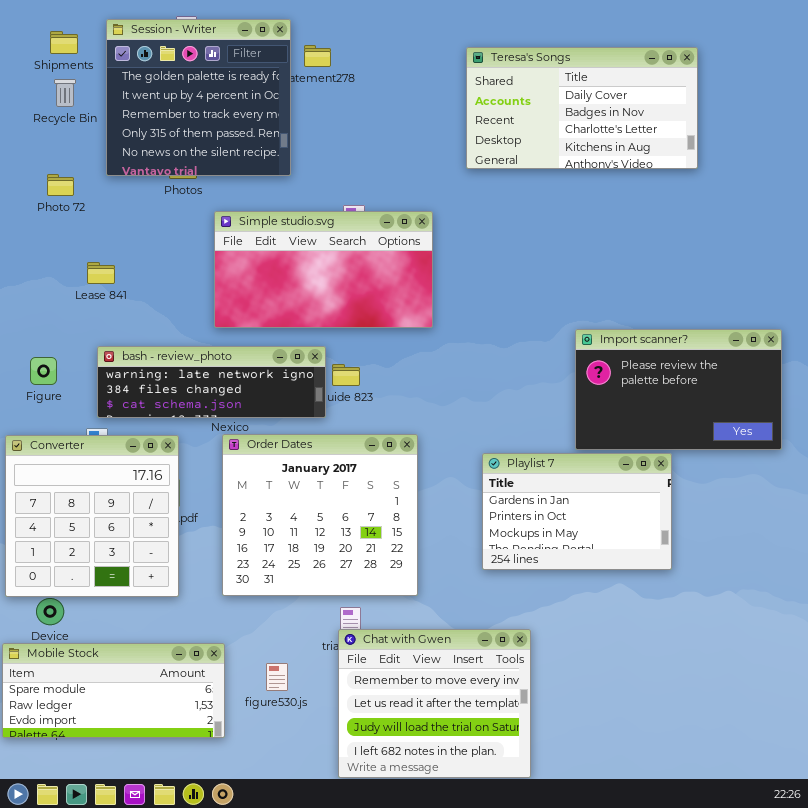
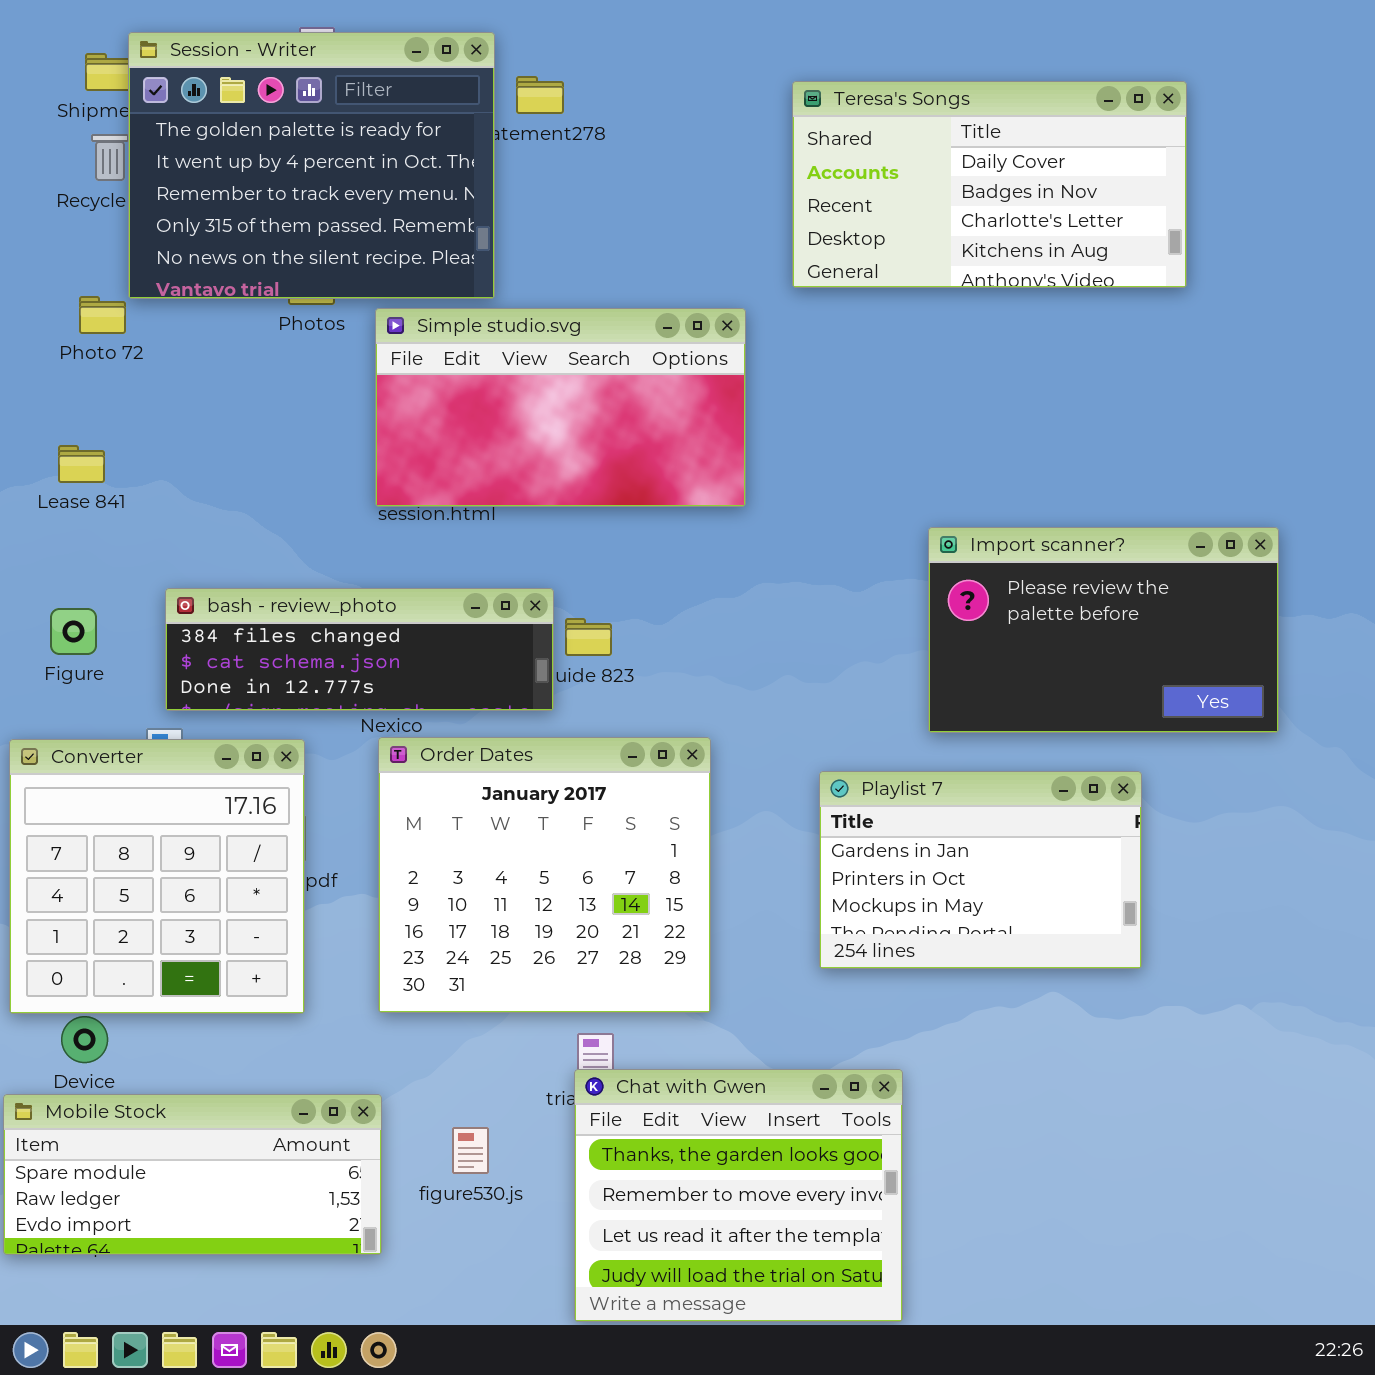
Session - Writer: [106,19,291,176] -> [128,32,495,299], resized
Simple studio.svg: [214,211,433,328] -> [375,308,746,507], moved
Lease 841: [87,262,115,284] -> [58,445,105,483], moved
Import scanner?: [575,329,782,450] -> [928,527,1279,733], moved
bash - review_photo: [97,346,326,418] -> [165,588,554,711], scrolled down 1 row
Chat with Gwen: [338,629,531,778] -> [574,1069,903,1322], scrolled up 1 row

